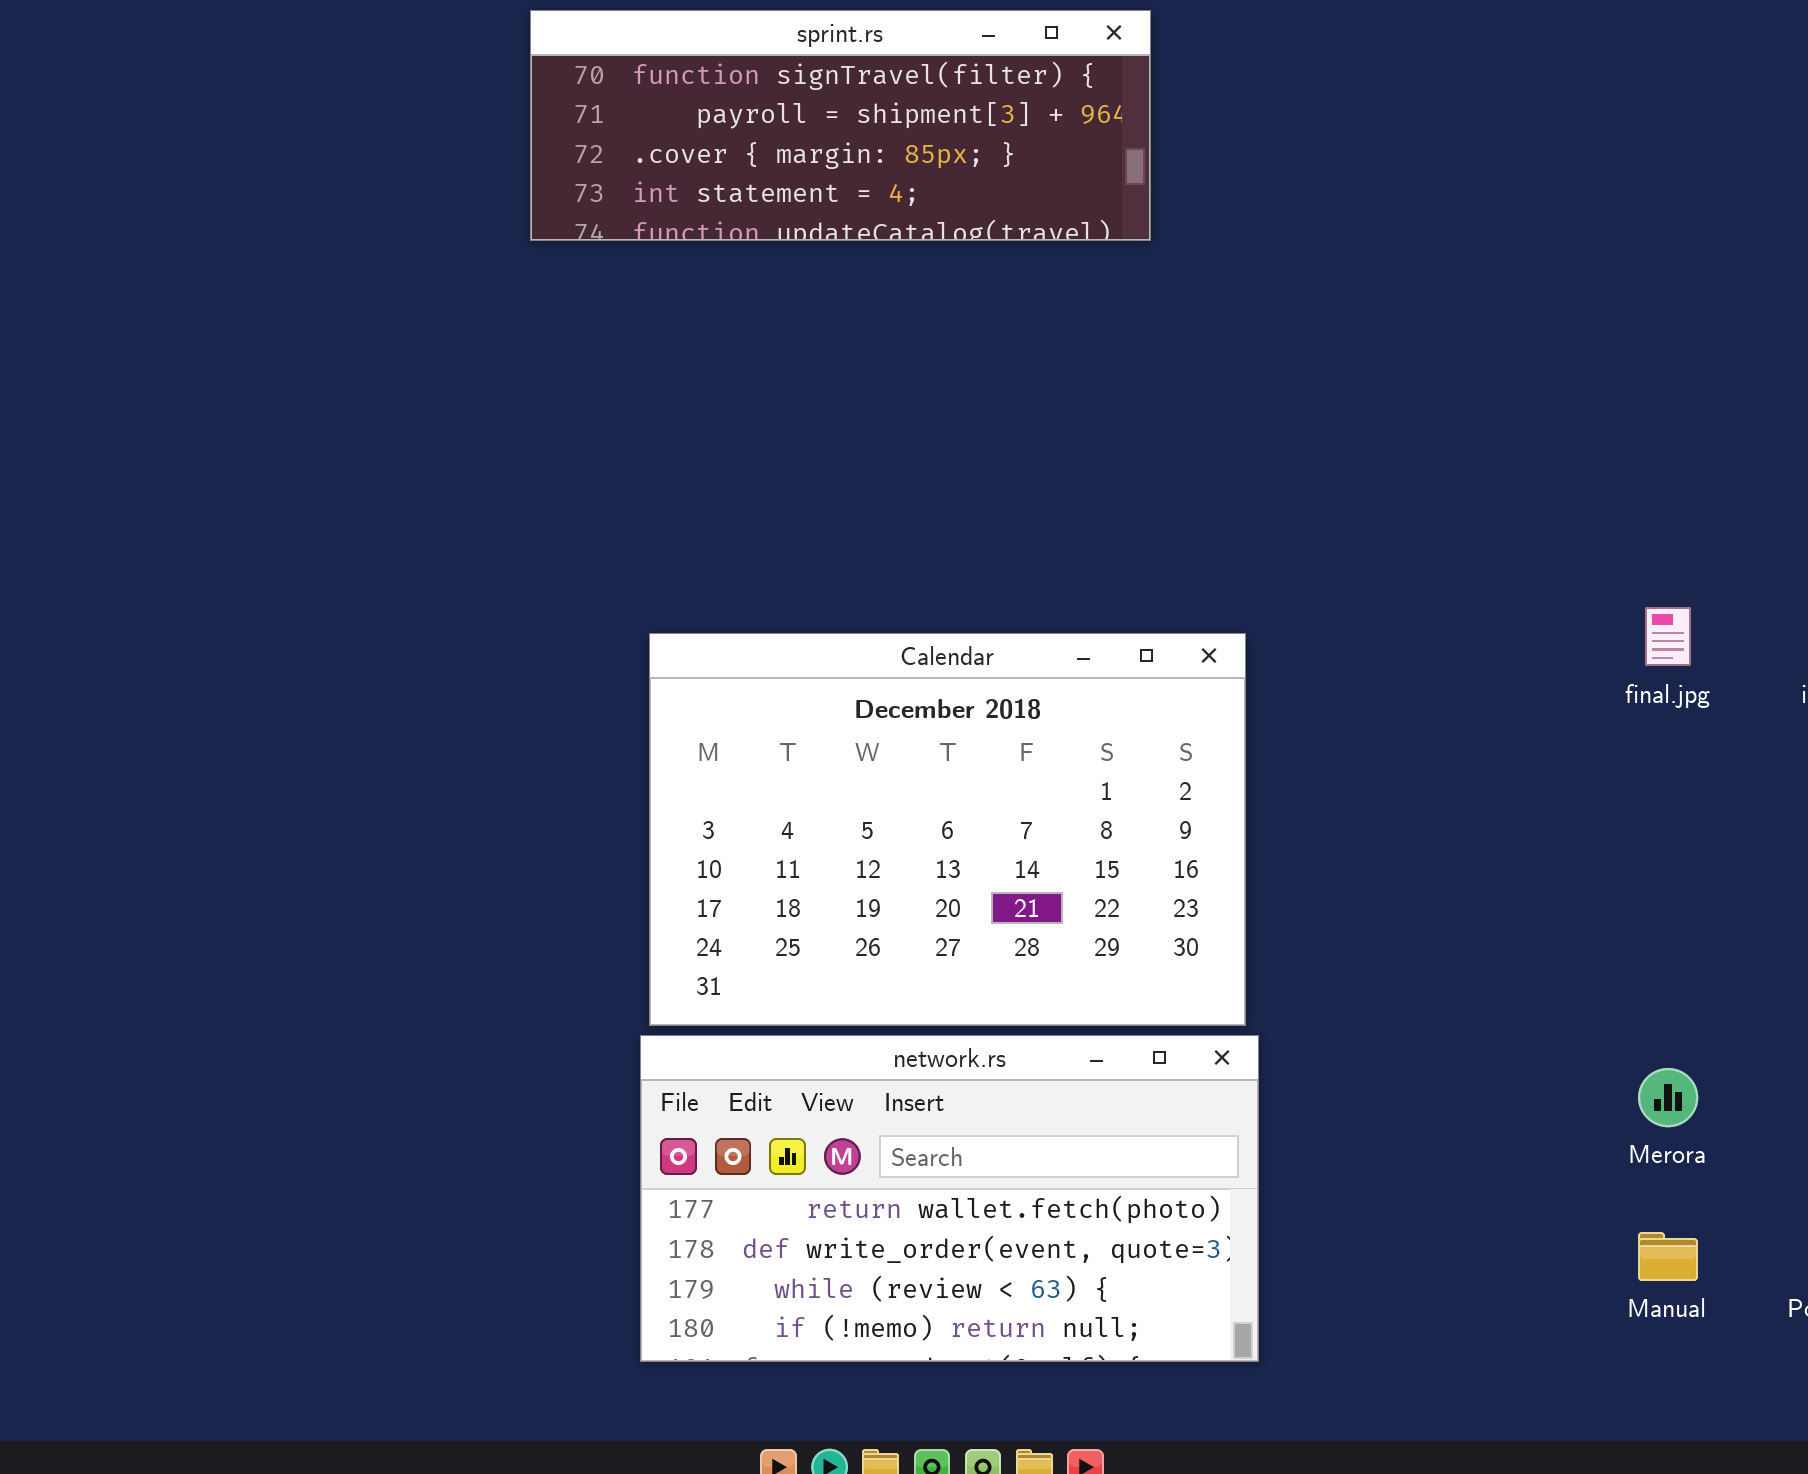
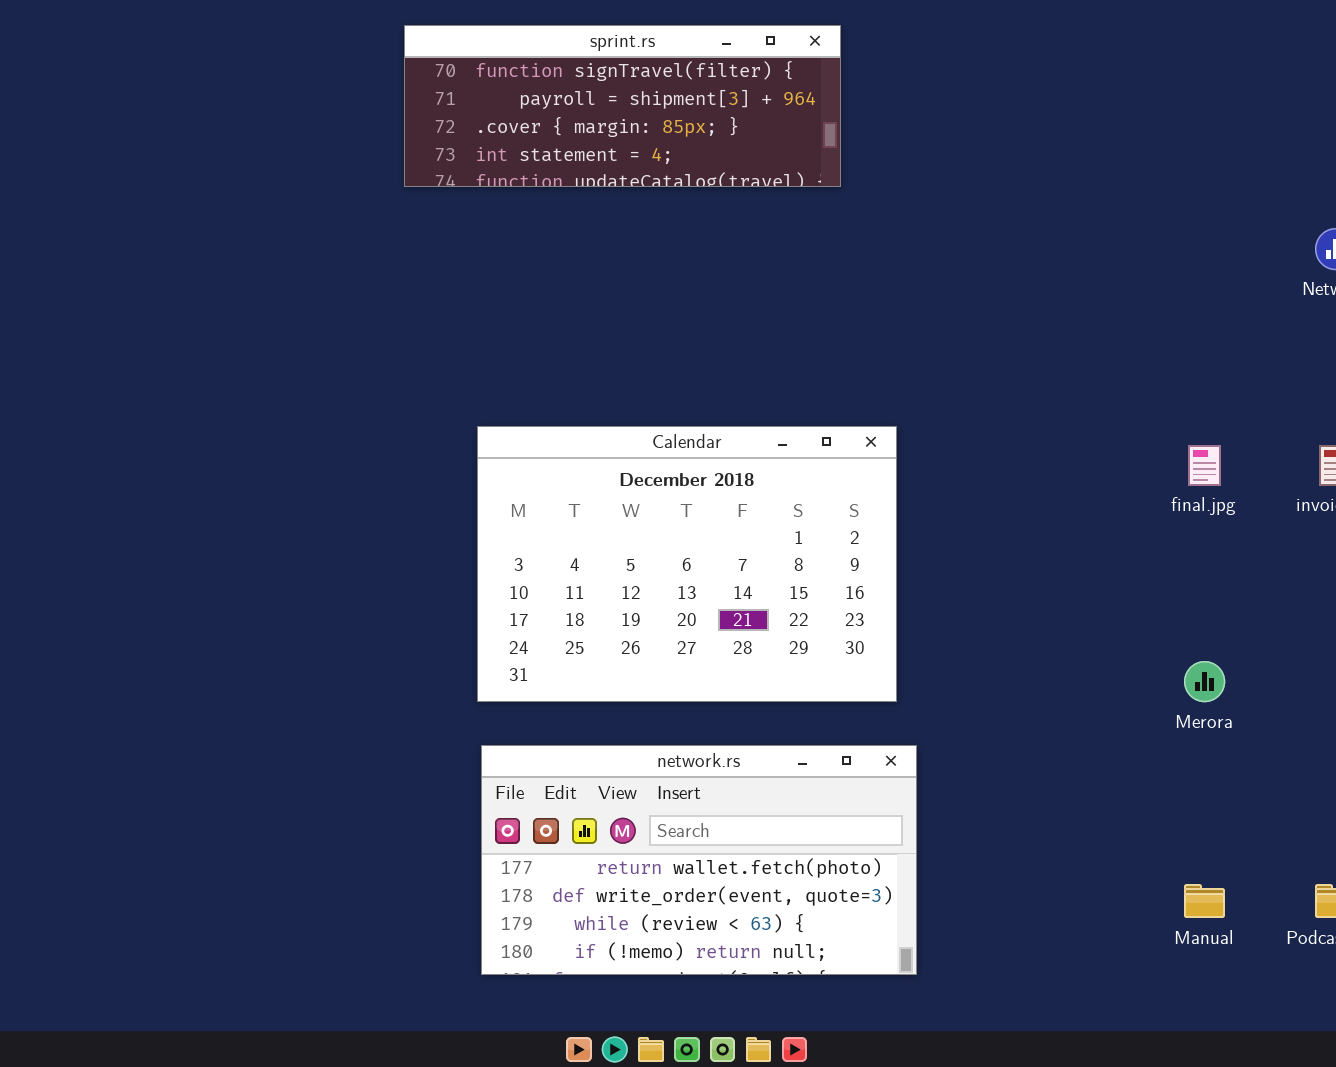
Calendar: [649,633,1246,1026] -> [477,426,897,702], moved
Merora: [1638,1068,1698,1127] -> [1184,661,1225,702], moved

